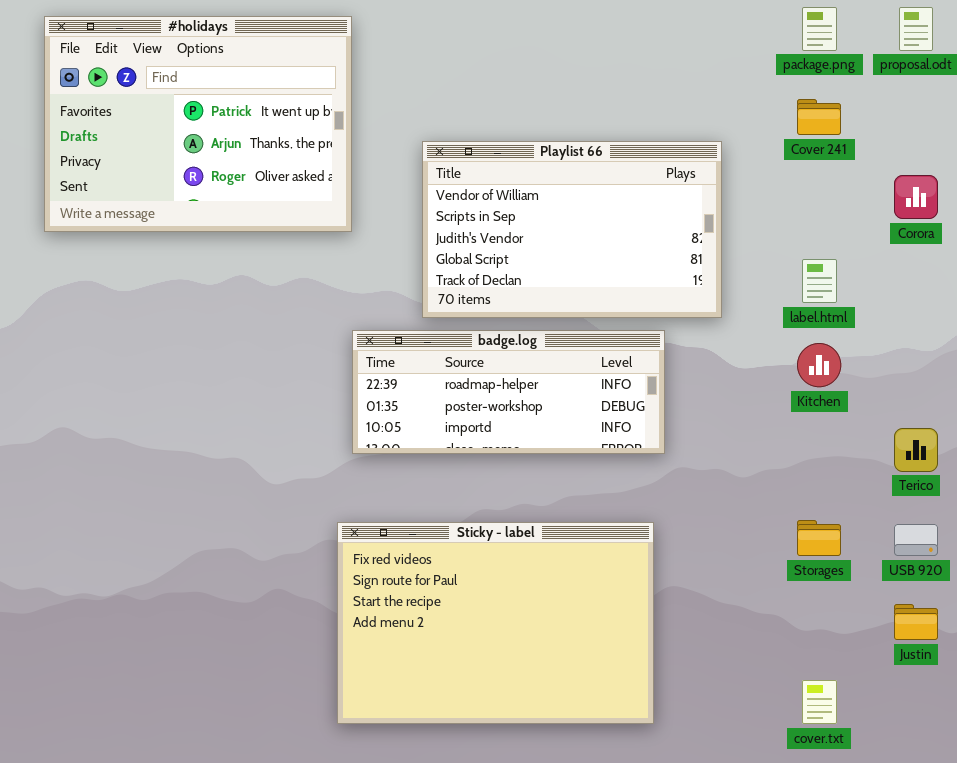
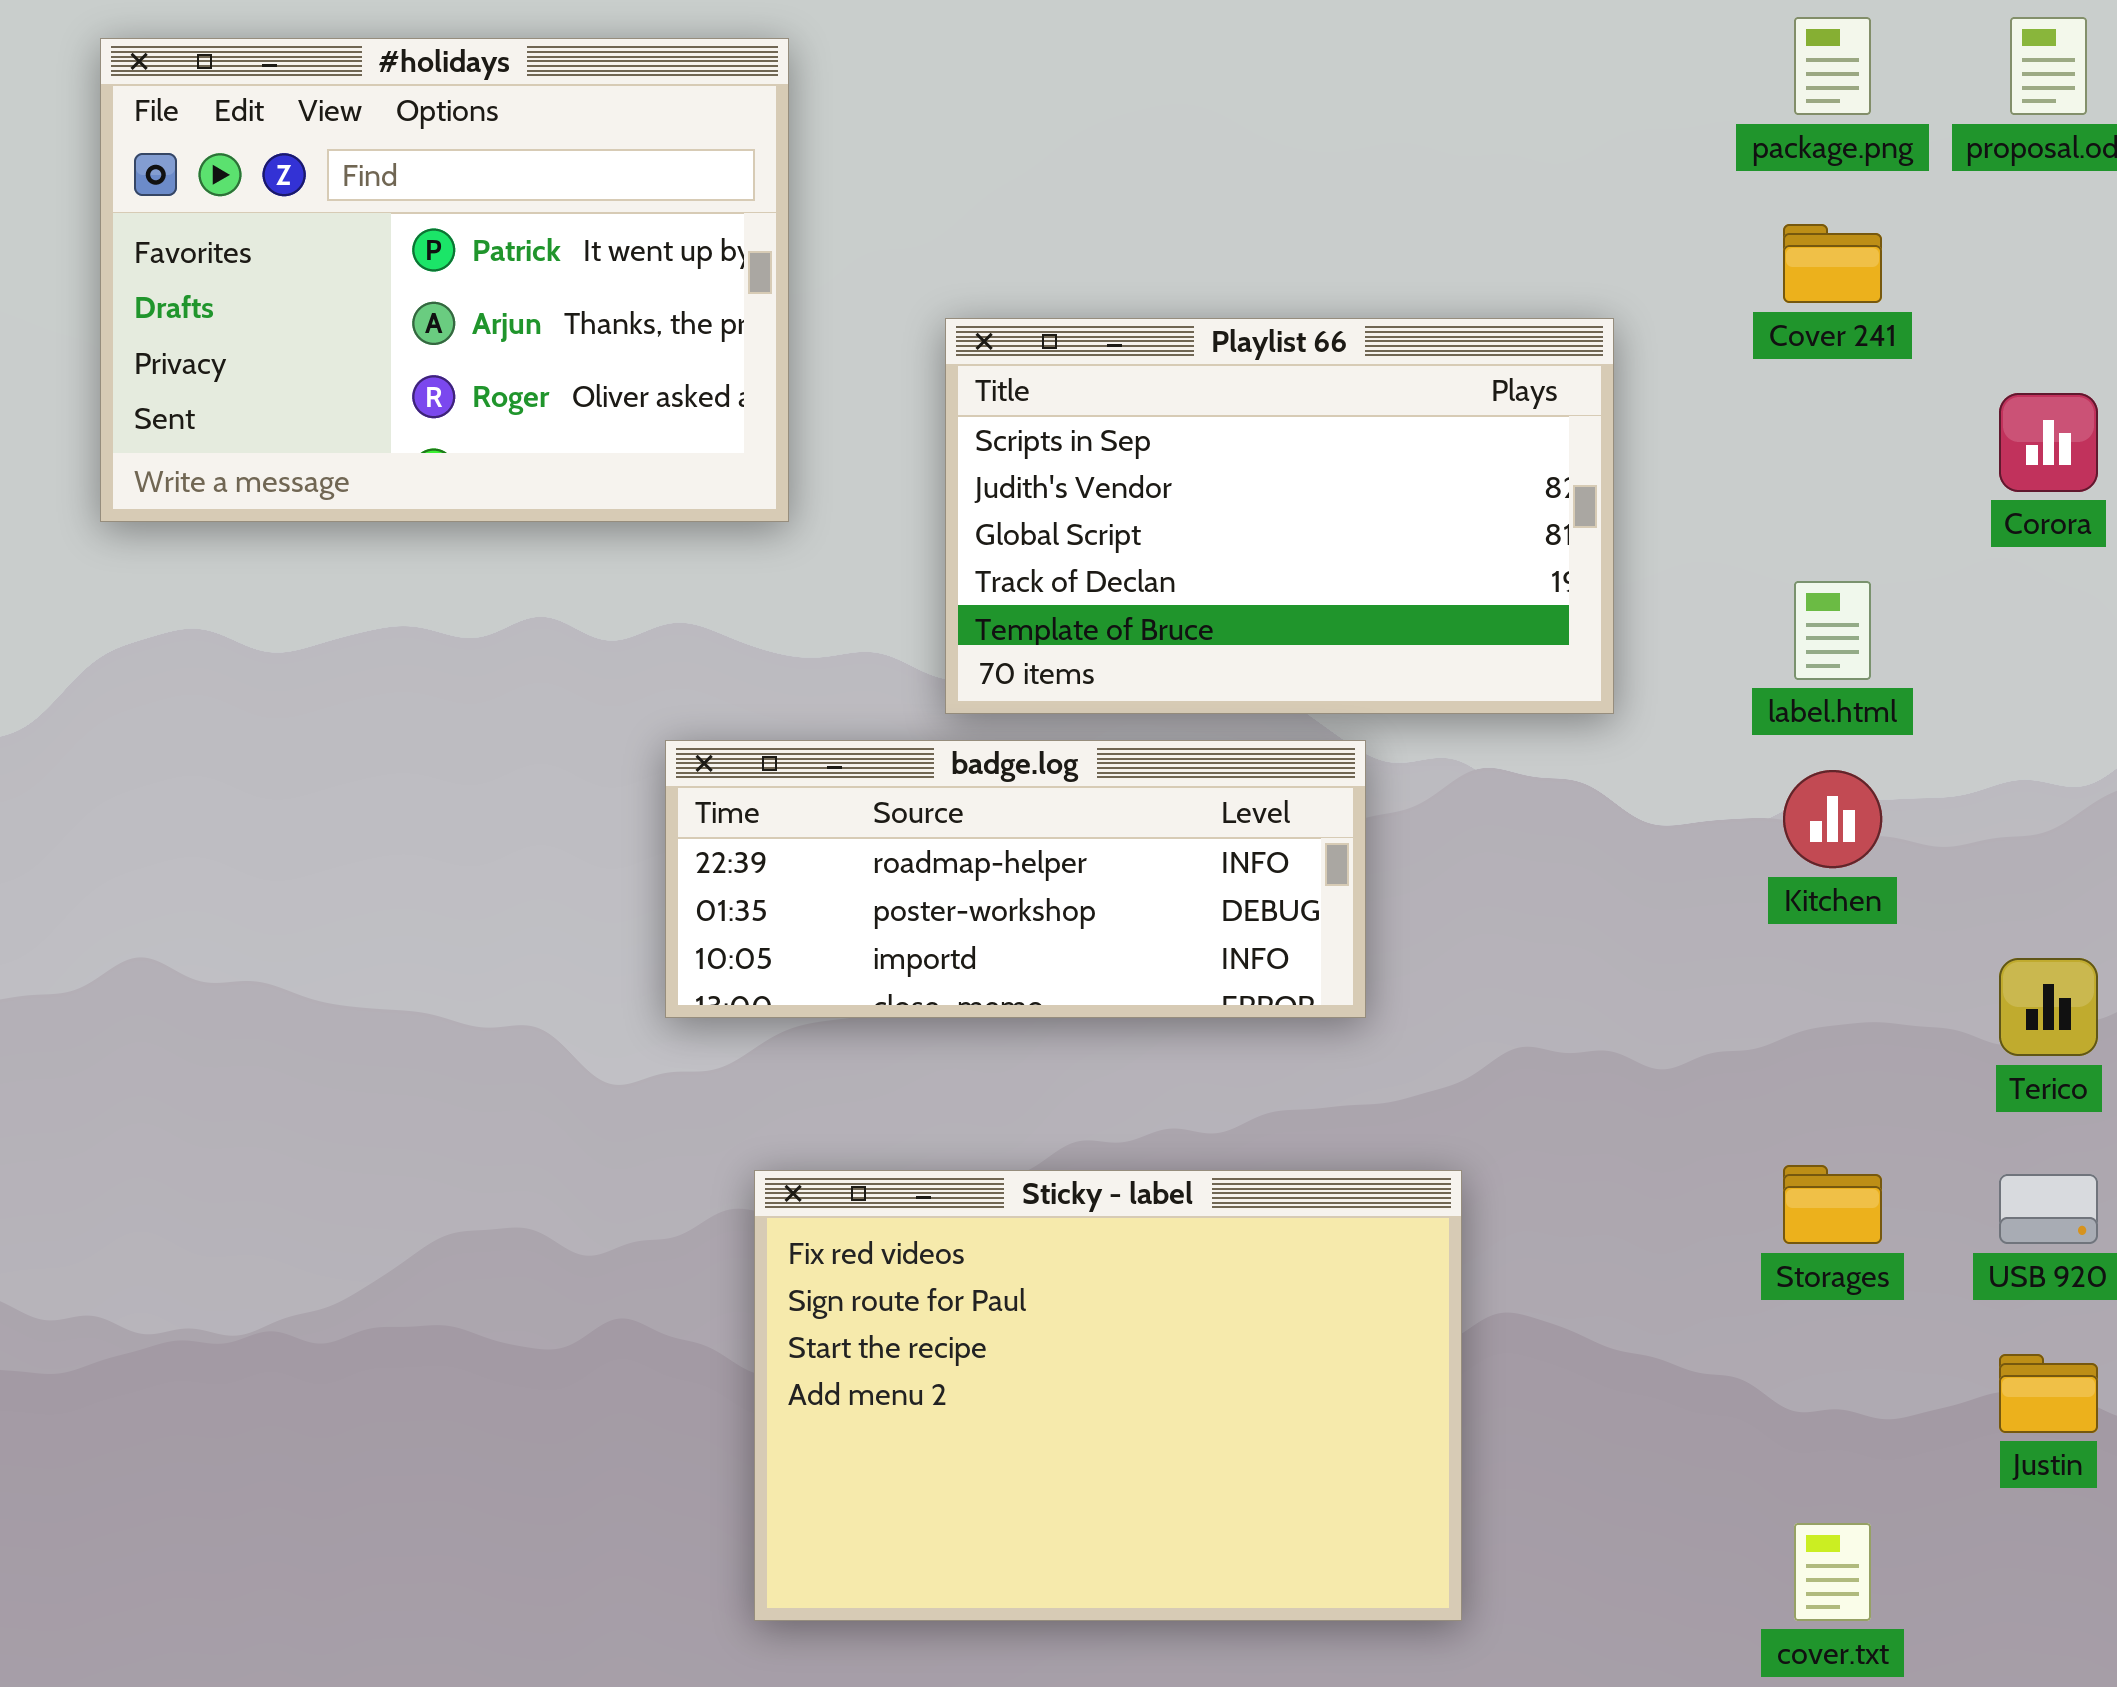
Playlist 66: [422,141,722,318] -> [945,318,1614,714], scrolled down 1 row
badge.log: [352,330,665,454] -> [665,740,1366,1018], moved

